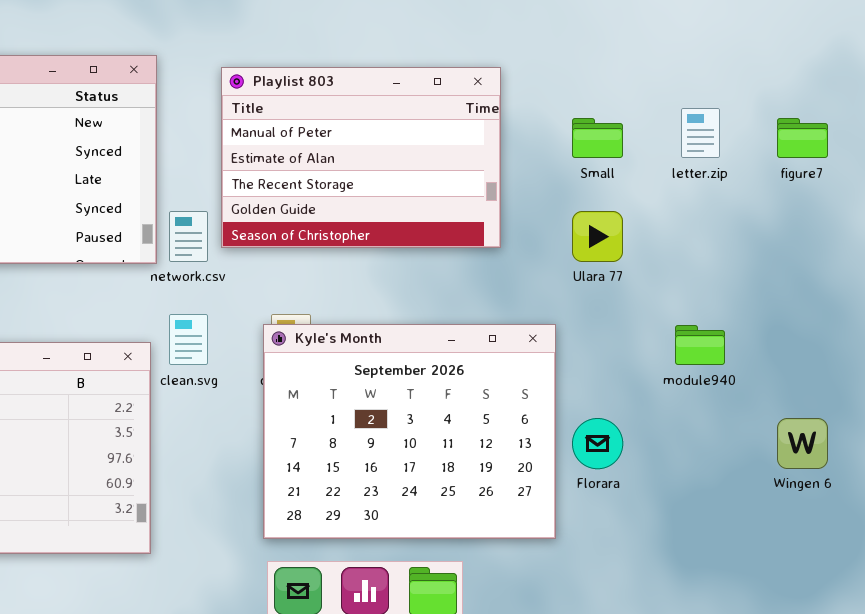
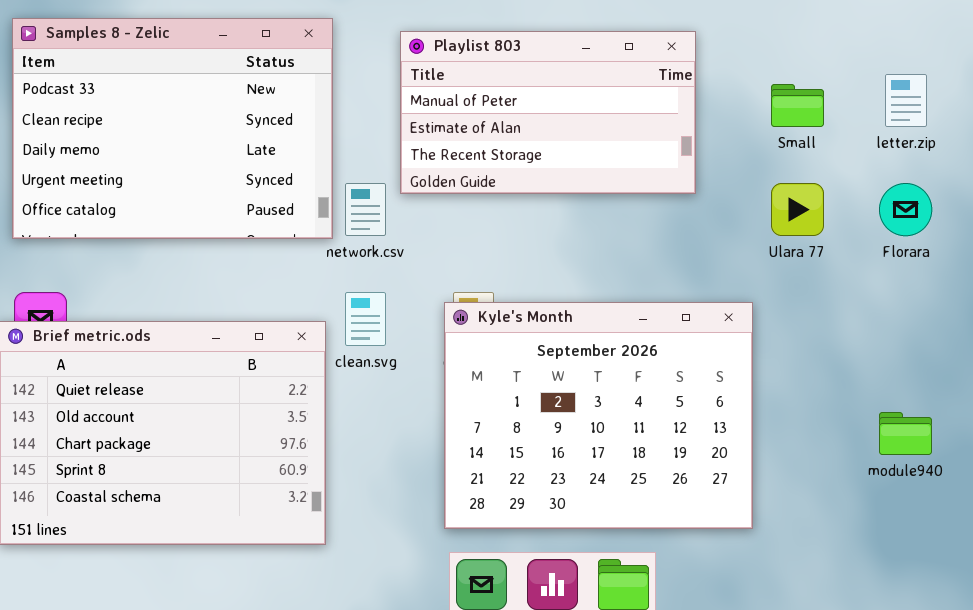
Playlist 803: [221,67,501,248] -> [400,31,696,194], resized
module940: [675,325,725,365] -> [879,412,932,455], moved
Florara: [572,418,623,469] -> [879,183,932,236], moved

